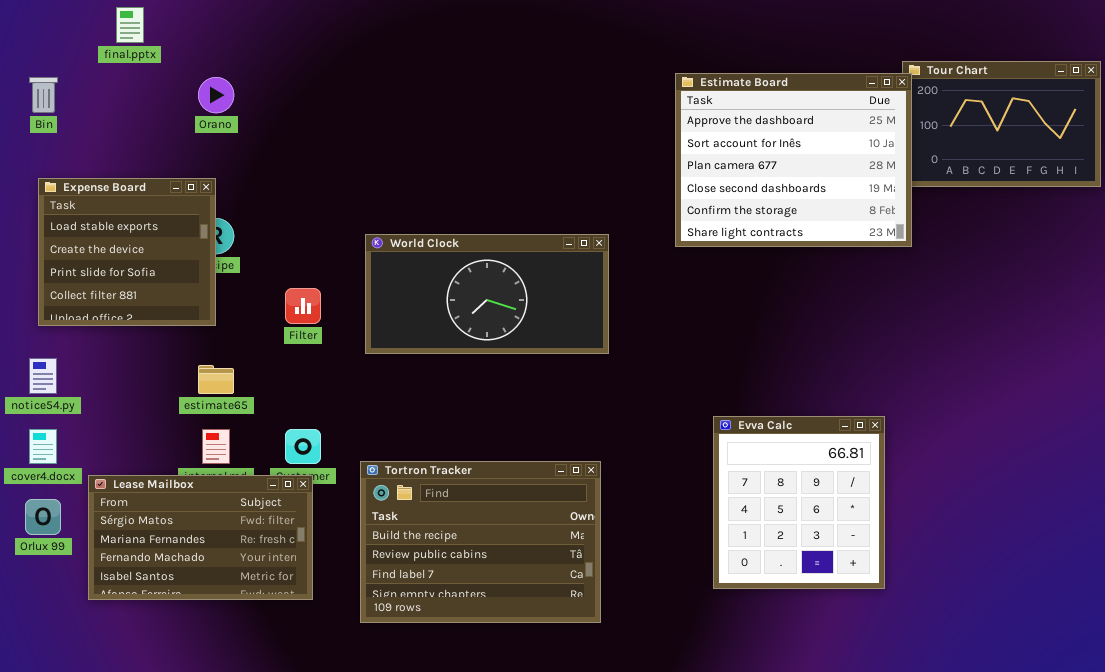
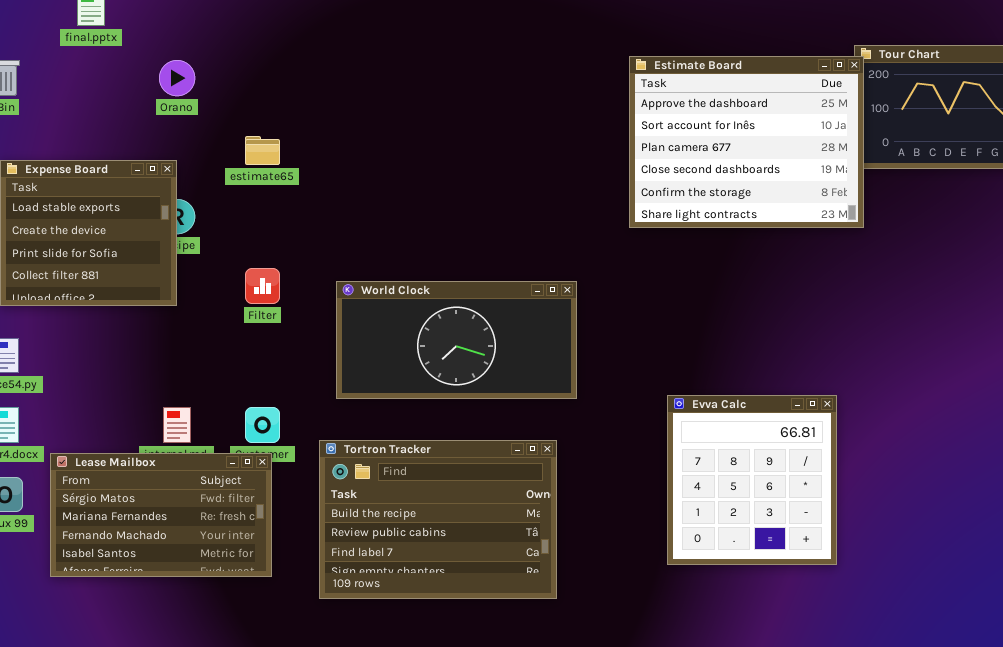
World Clock: [365,234,609,354] -> [336,281,577,399], moved
estimate65: [198,365,234,394] -> [245,136,280,165], moved

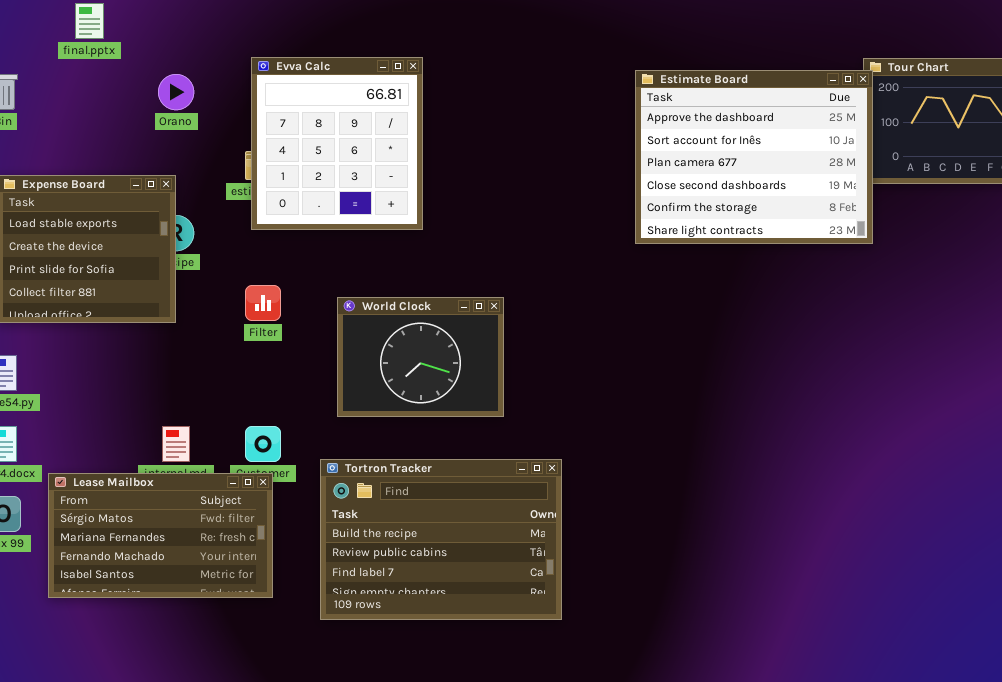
World Clock: [336,281,577,399] -> [337,297,504,417], resized
Evva Calc: [667,395,837,565] -> [251,57,423,230], moved

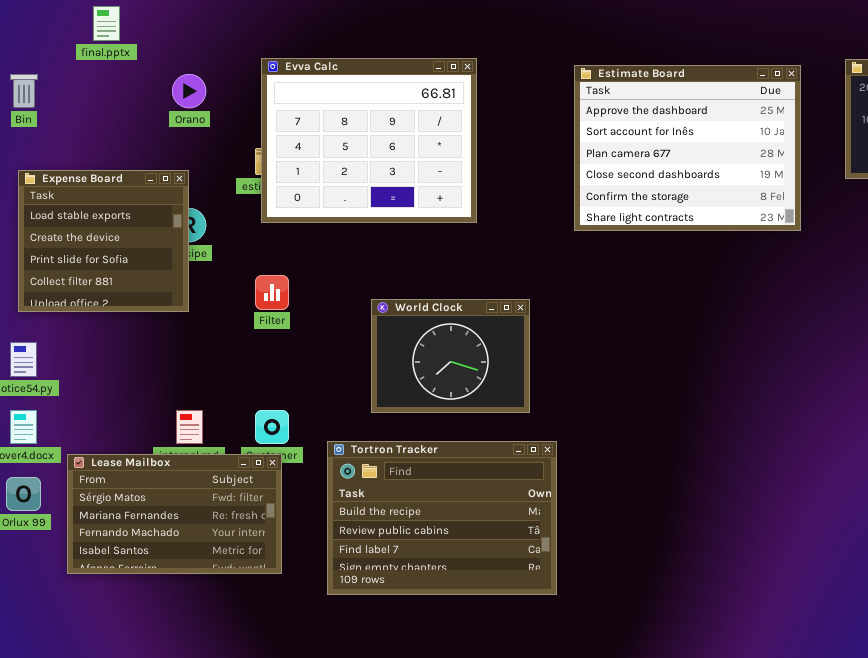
Evva Calc: [251,57,423,230] -> [261,58,477,223], resized
Estimate Board: [635,70,873,244] -> [574,65,801,231], moved
World Clock: [337,297,504,417] -> [371,299,530,413], moved

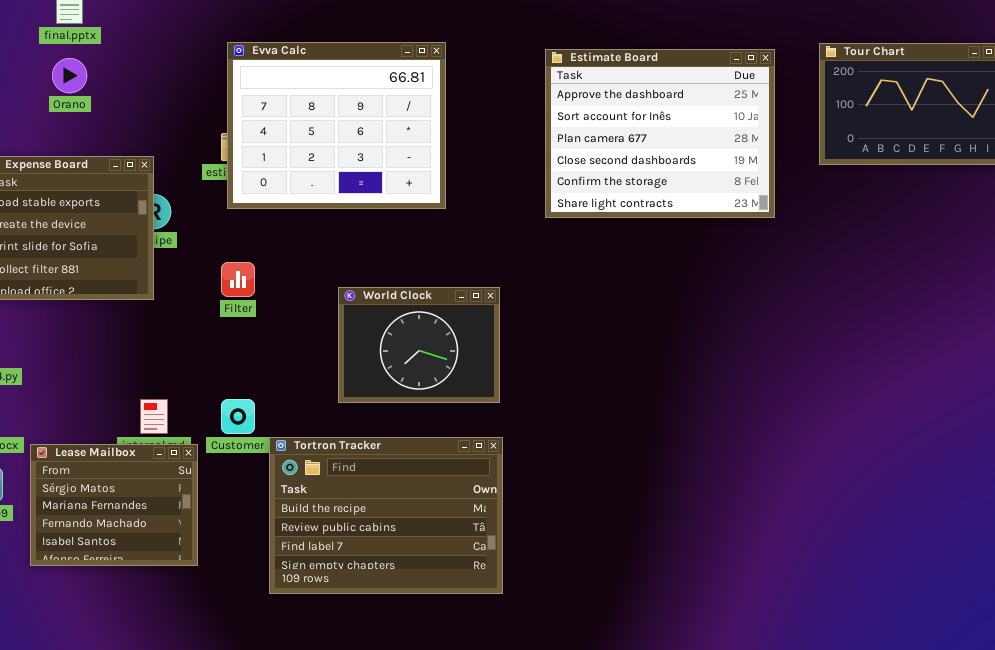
Orano: [172,74,206,108] -> [52,58,87,93], moved
Tortron Tracker: [327,441,557,595] -> [269,437,503,594], moved
Lease Mailbox: [67,454,282,574] -> [30,444,198,566], resized

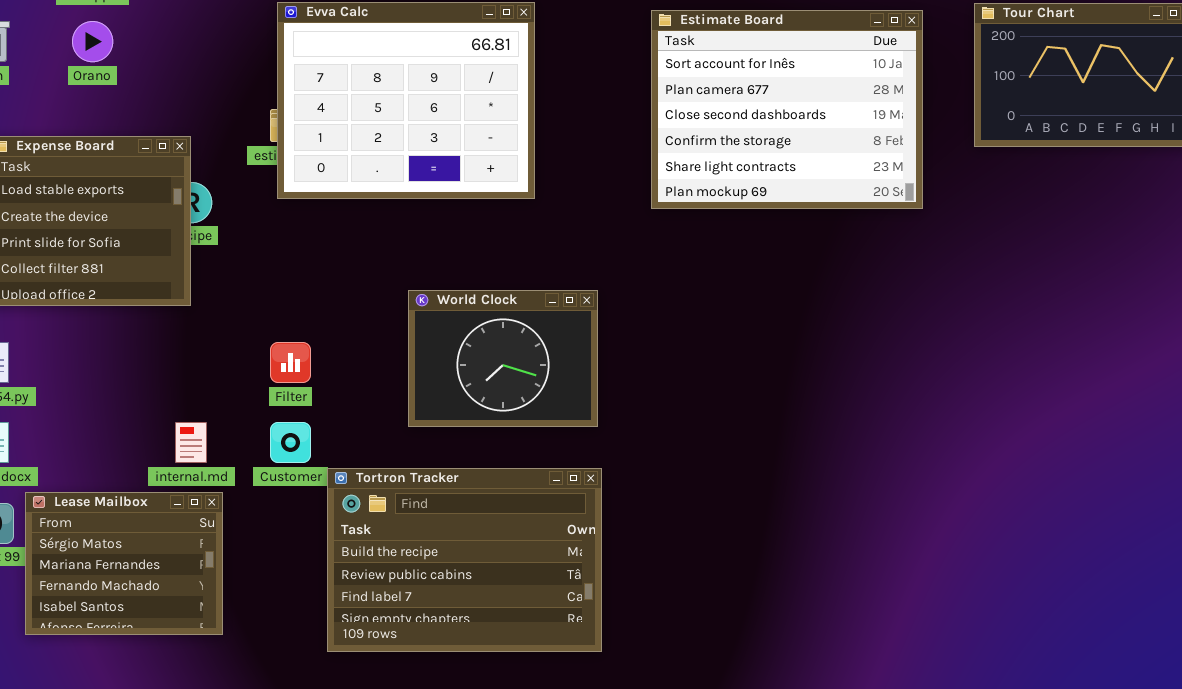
Estimate Board: [545,49,775,218] -> [651,10,923,209], scrolled down 1 row
Filter: [221,262,255,297] -> [270,342,311,383], moved
Lease Mailbox: [30,444,198,566] -> [25,492,223,635], moved

